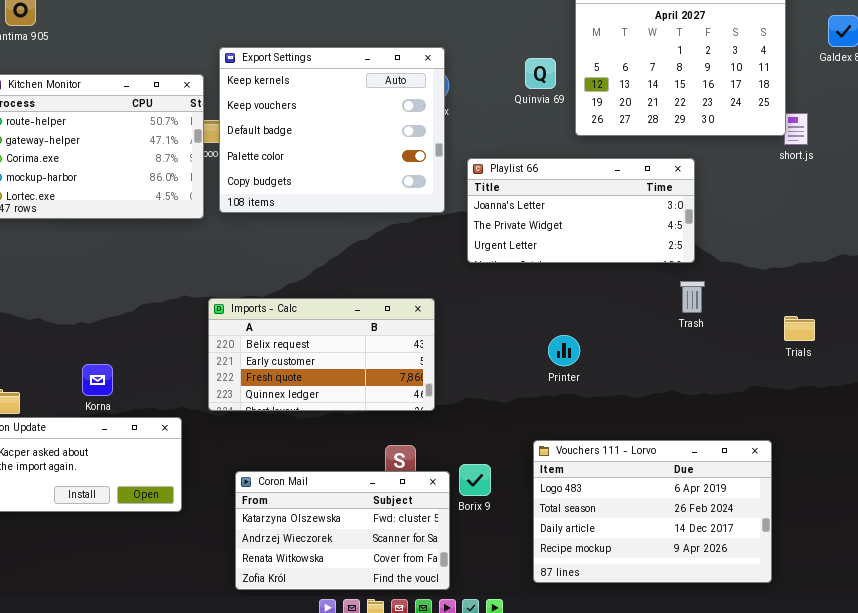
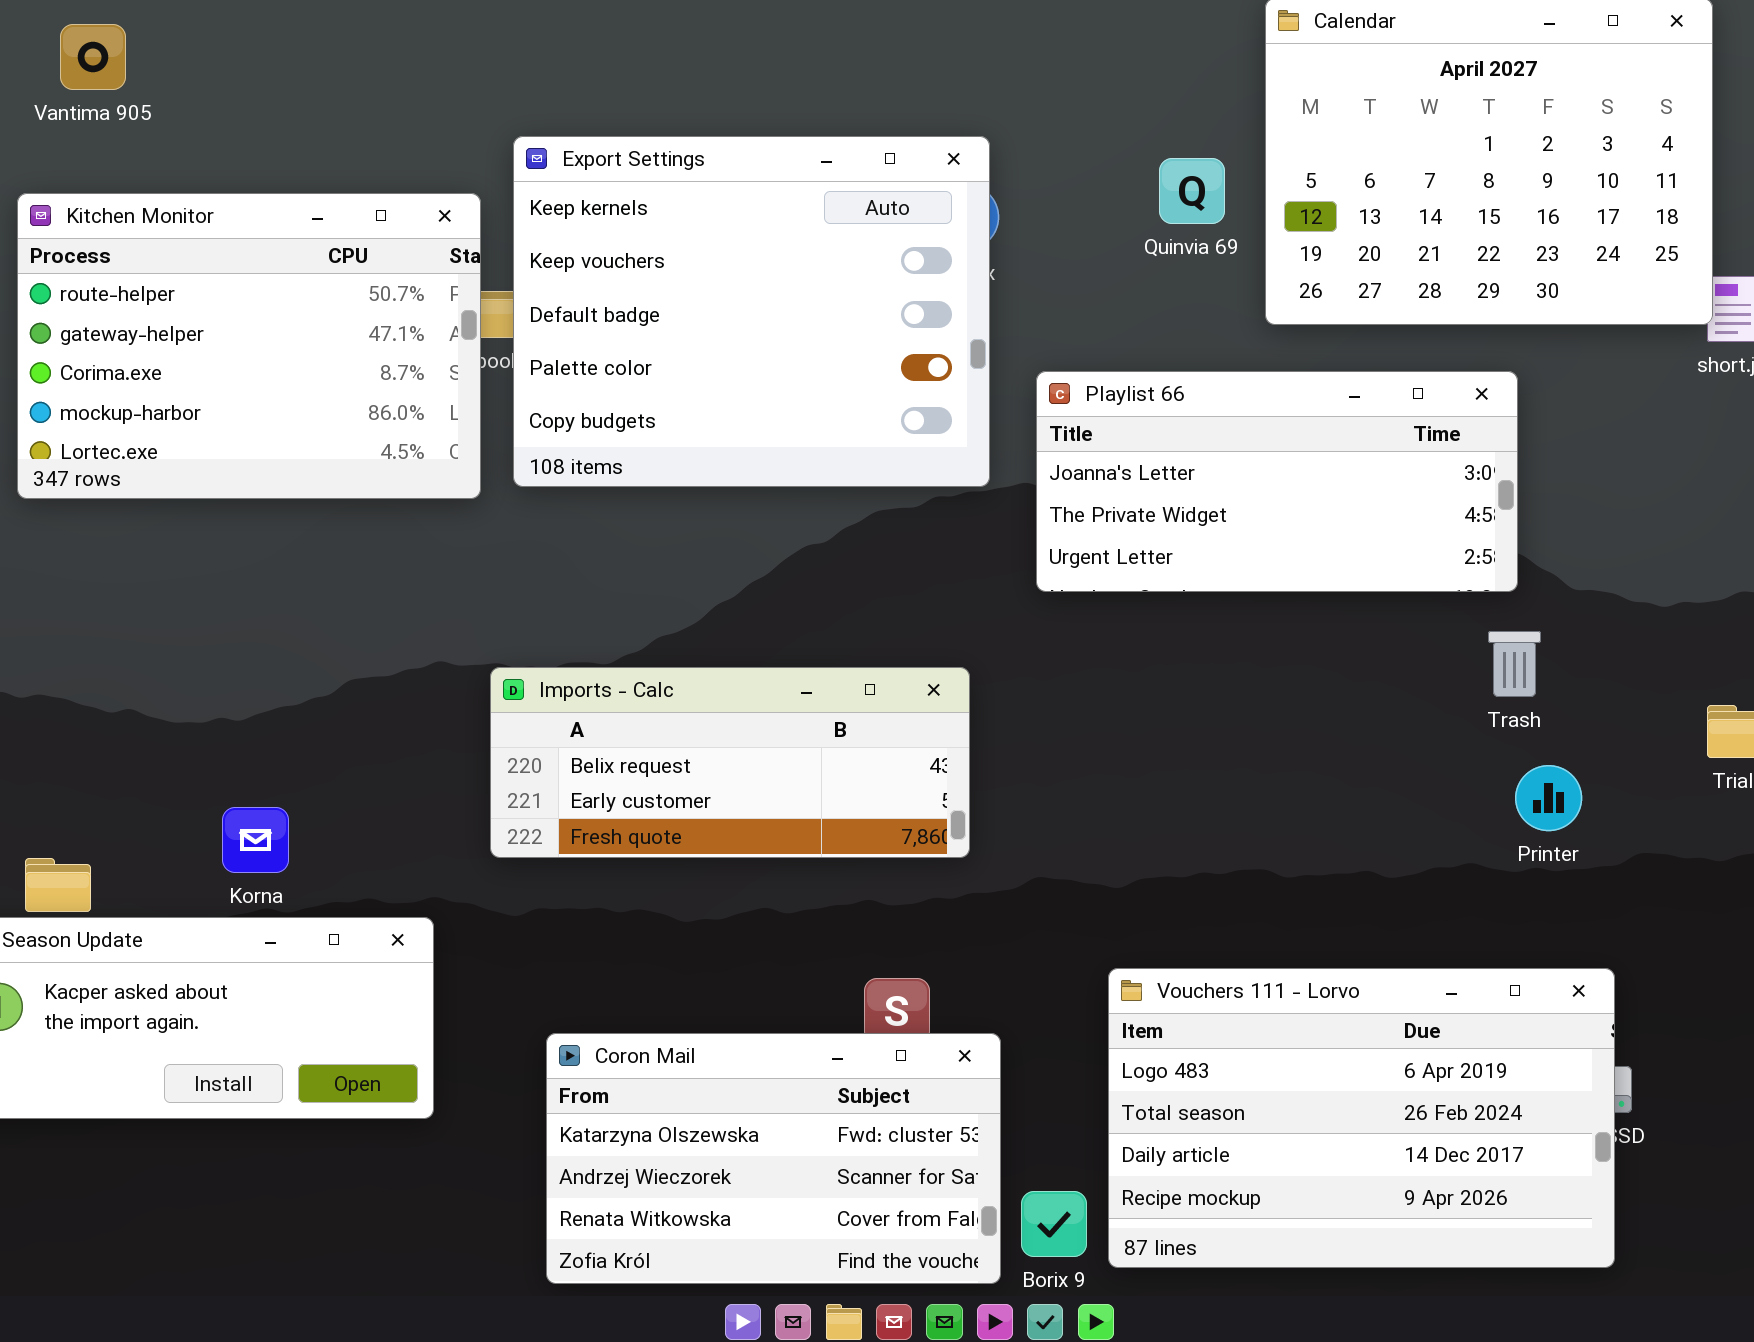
Imports - Calc: [208,298,435,411] -> [490,667,970,858], resized
Printer: [548,335,580,366] -> [1515,765,1582,831], moved
Vouchers 111 - Lorvo: [533,440,772,583] -> [1108,968,1615,1268], moved
Borix 9: [459,464,491,496] -> [1021,1191,1087,1257], moved

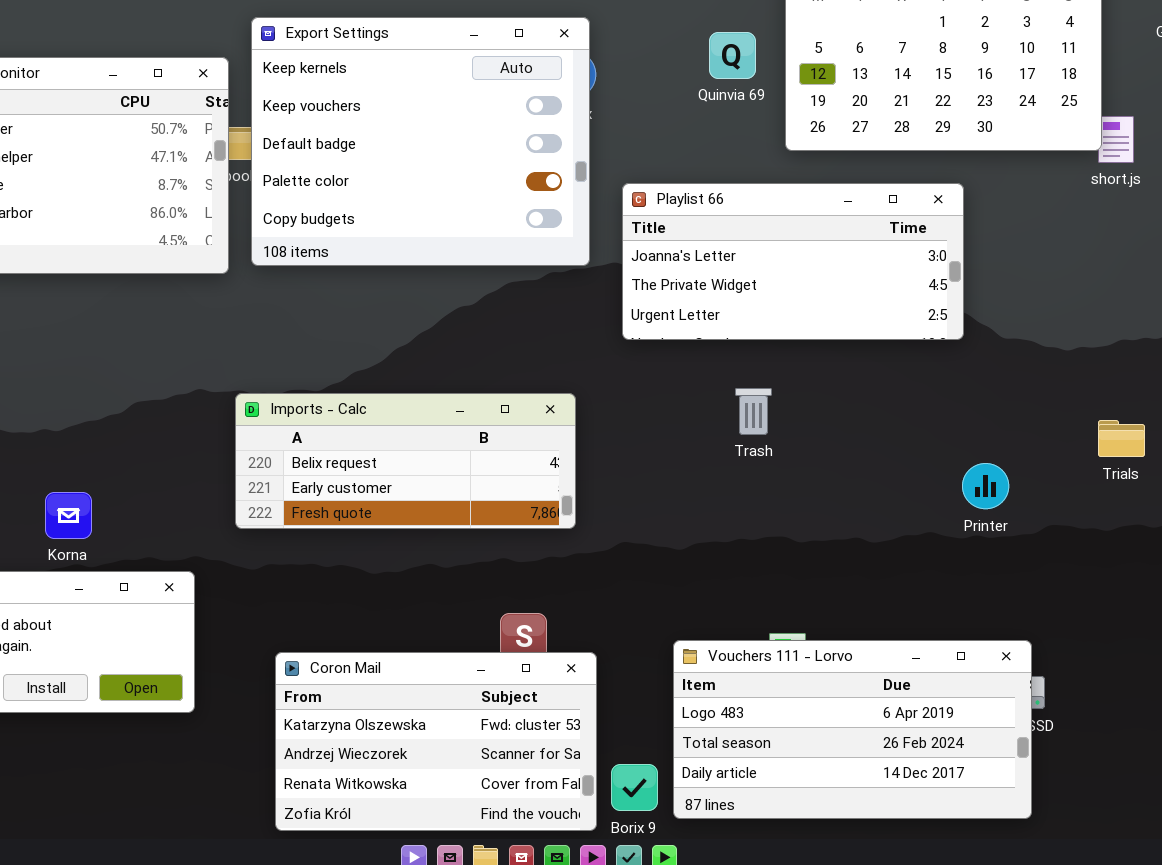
Trash: [1488,631,1541,697] -> [735,388,772,435], moved
Vouchers 111 - Lorvo: [1108,968,1615,1268] -> [673,640,1032,819], resized

